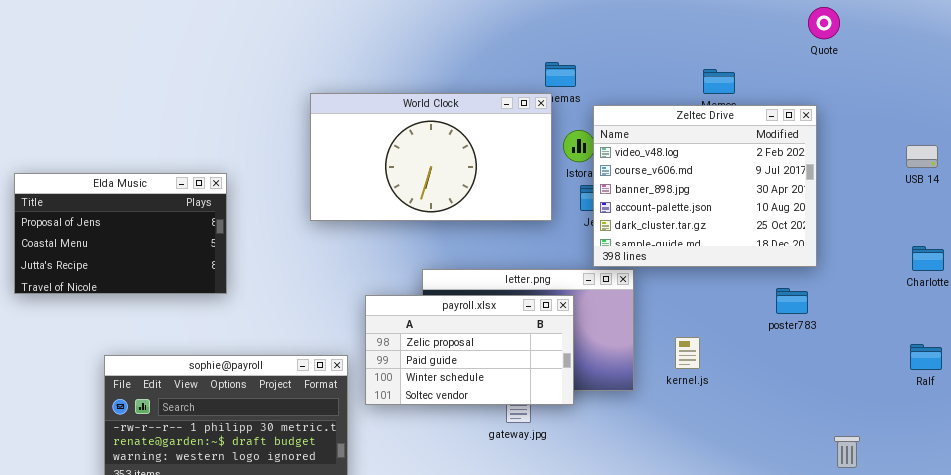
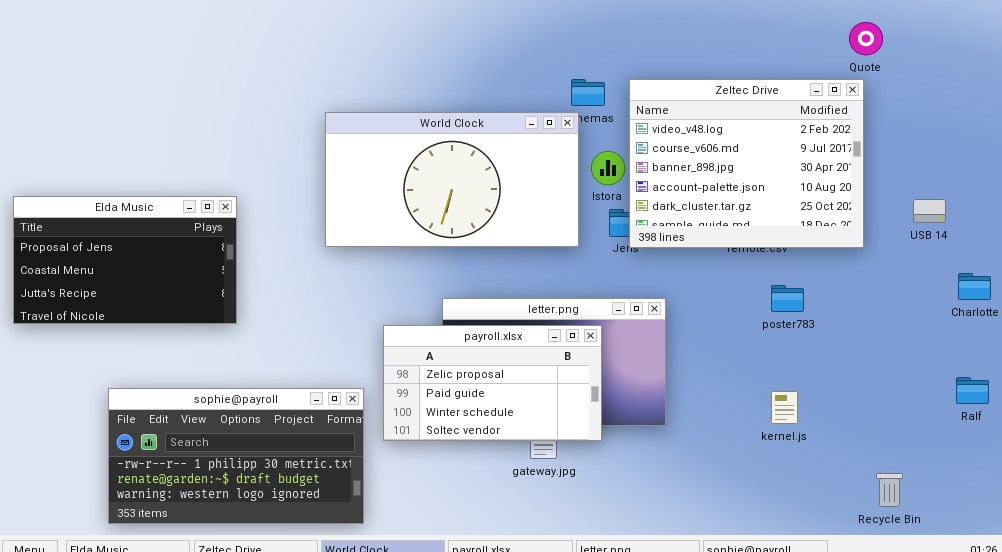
Zeltec Drive: [593,105,817,267] -> [629,79,864,248], moved
USB 14: [906,145,938,168] -> [913,199,946,223], moved
poster783: [776,288,808,314] -> [771,285,804,312], moved
kernel.js: [675,337,700,369] -> [771,391,798,424], moved

